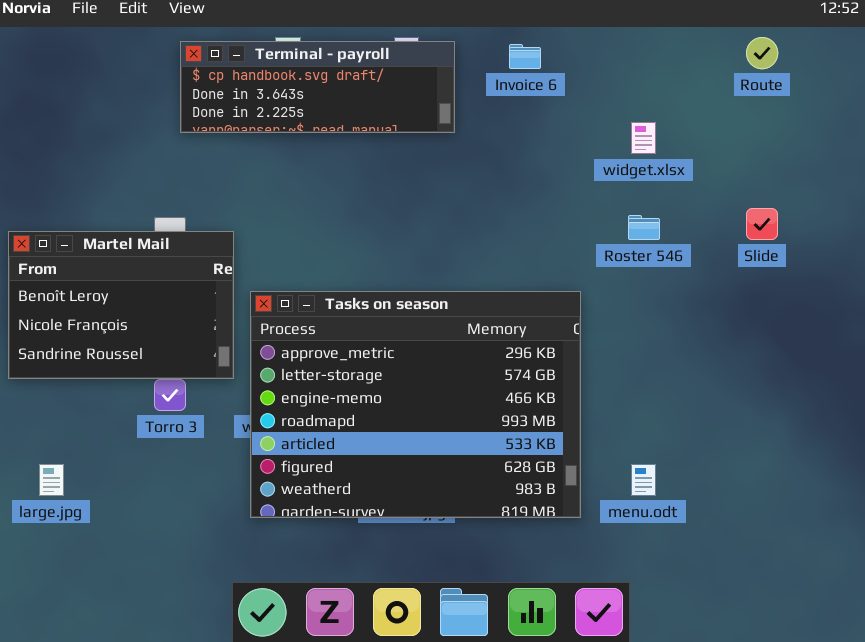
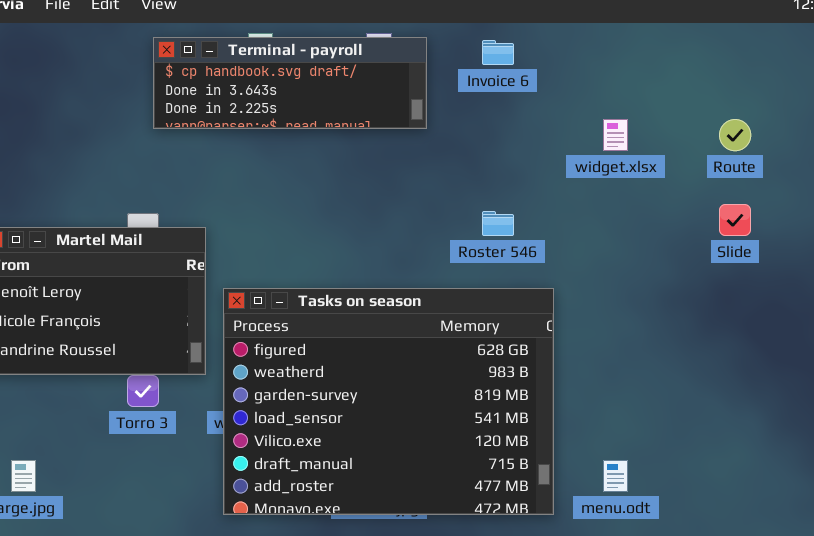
Route: [746,37,778,69] -> [719,119,751,151], moved
Roster 546: [628,215,660,240] -> [482,211,514,236], moved
Tasks on season: [250,291,581,518] -> [223,288,554,515], scrolled down 5 rows

